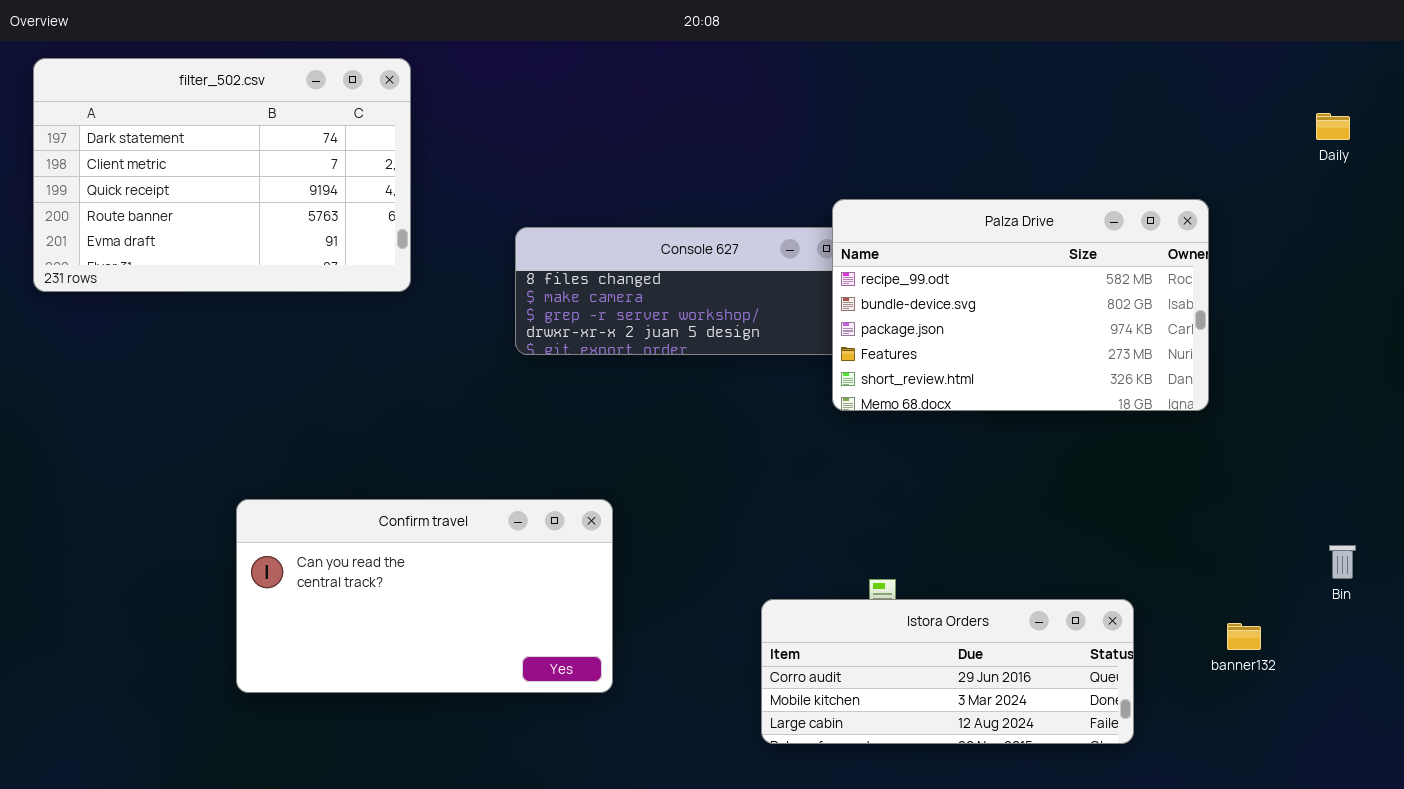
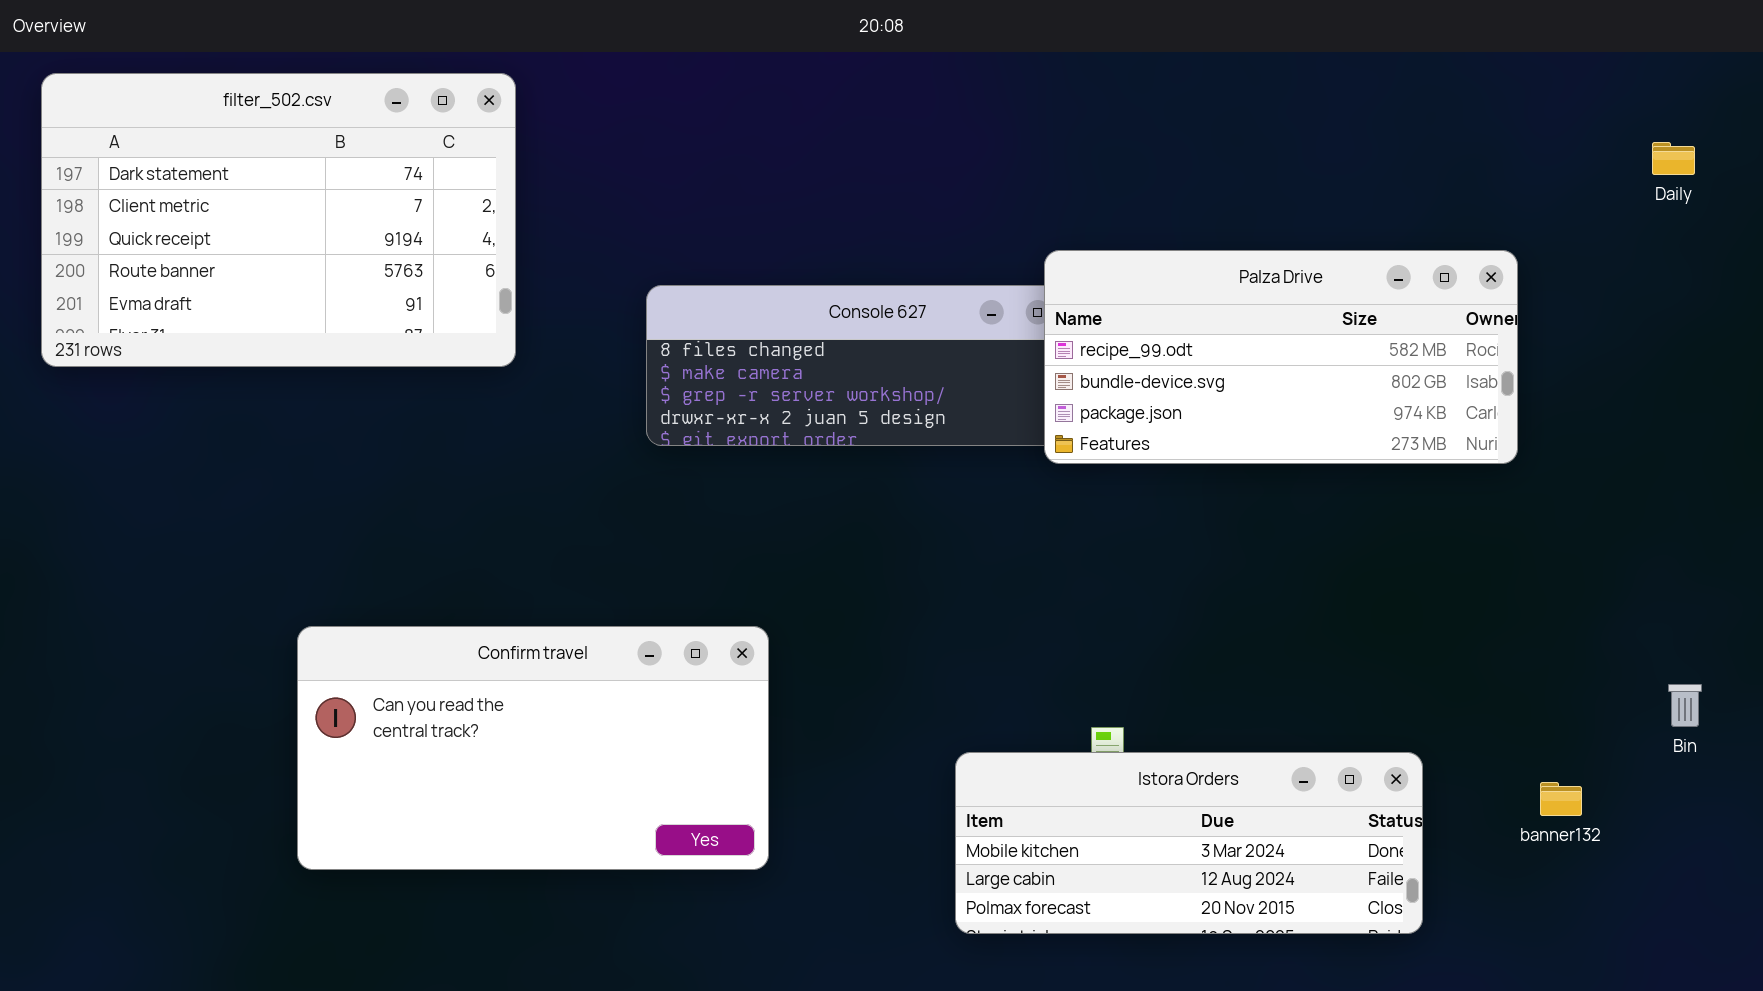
Palza Drive: [832,199,1209,411] -> [1044,250,1518,464], resized
Istora Orders: [761,599,1134,744] -> [955,752,1423,934], scrolled down 1 row

